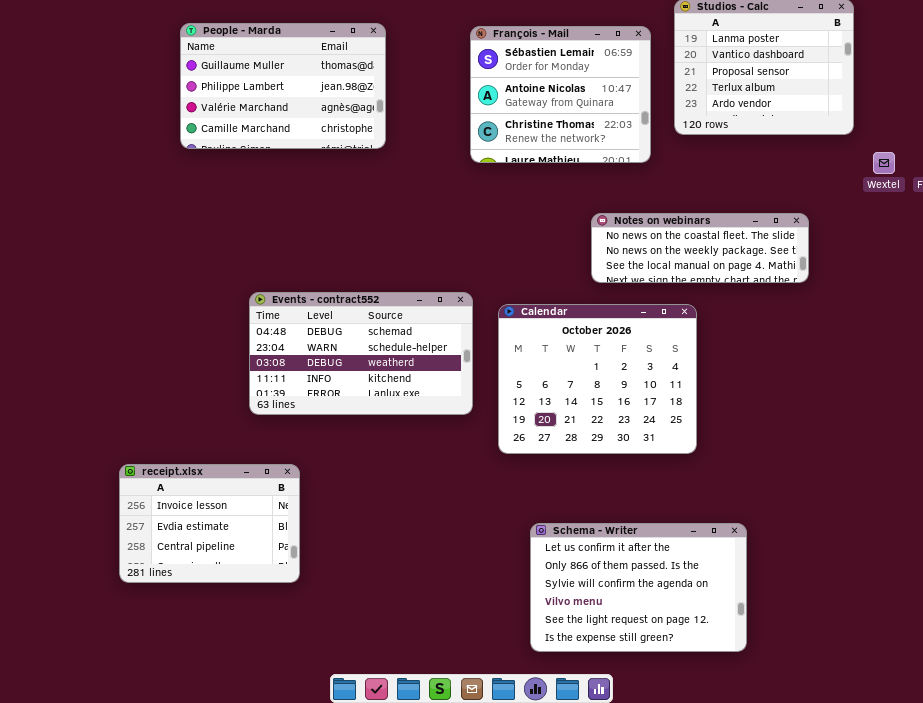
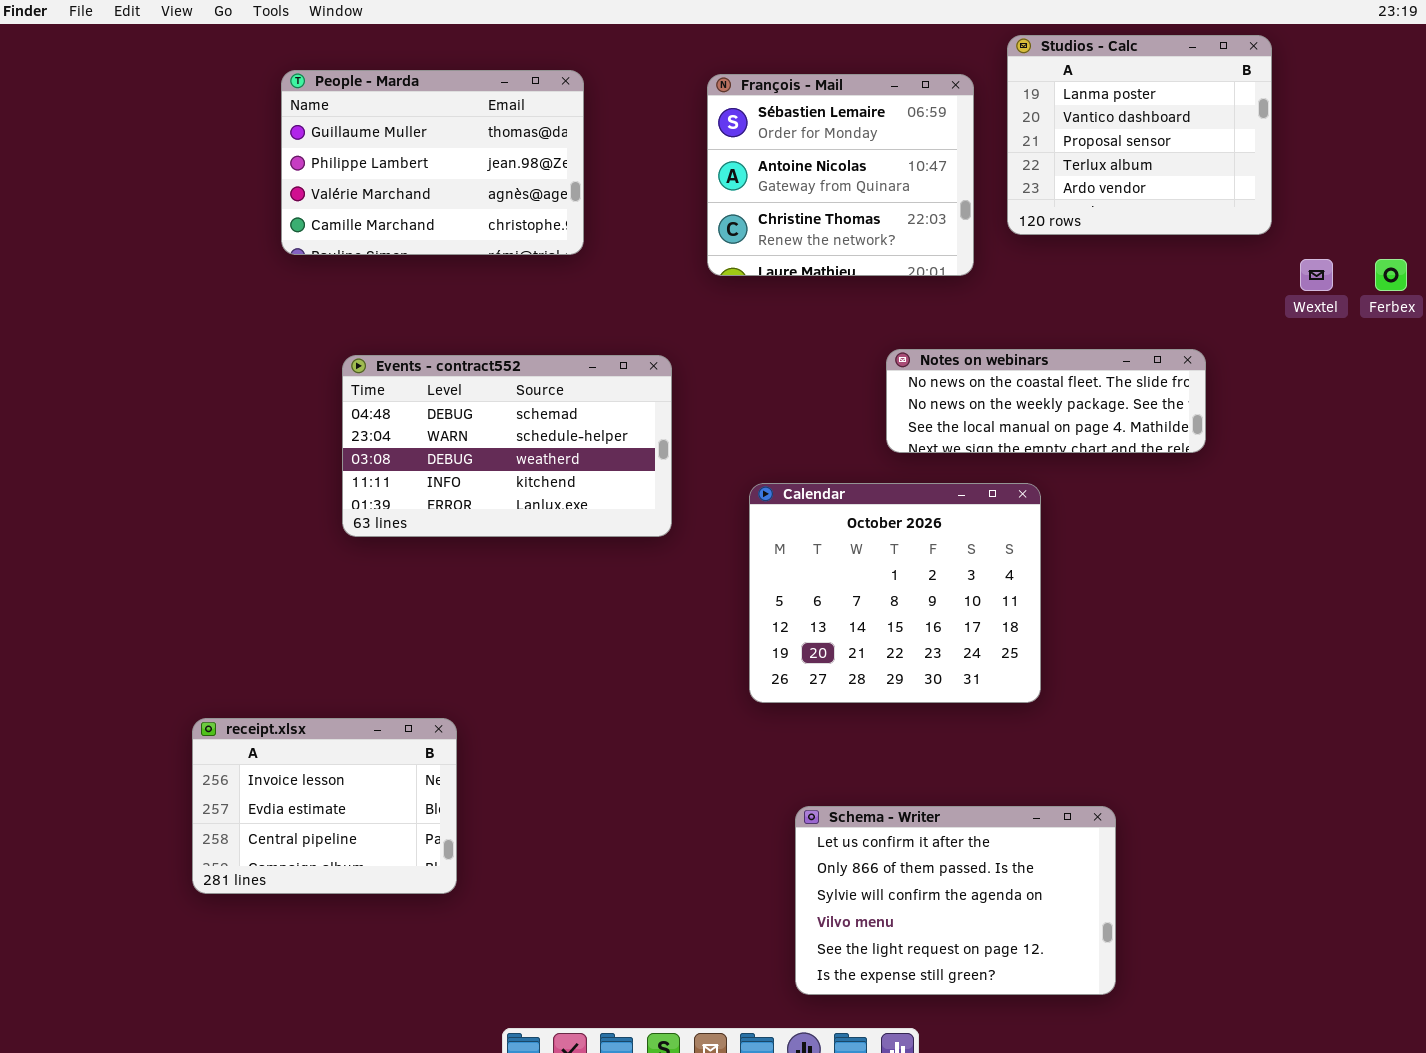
Events - contract552: [249,292,473,415] -> [342,355,672,537], moved

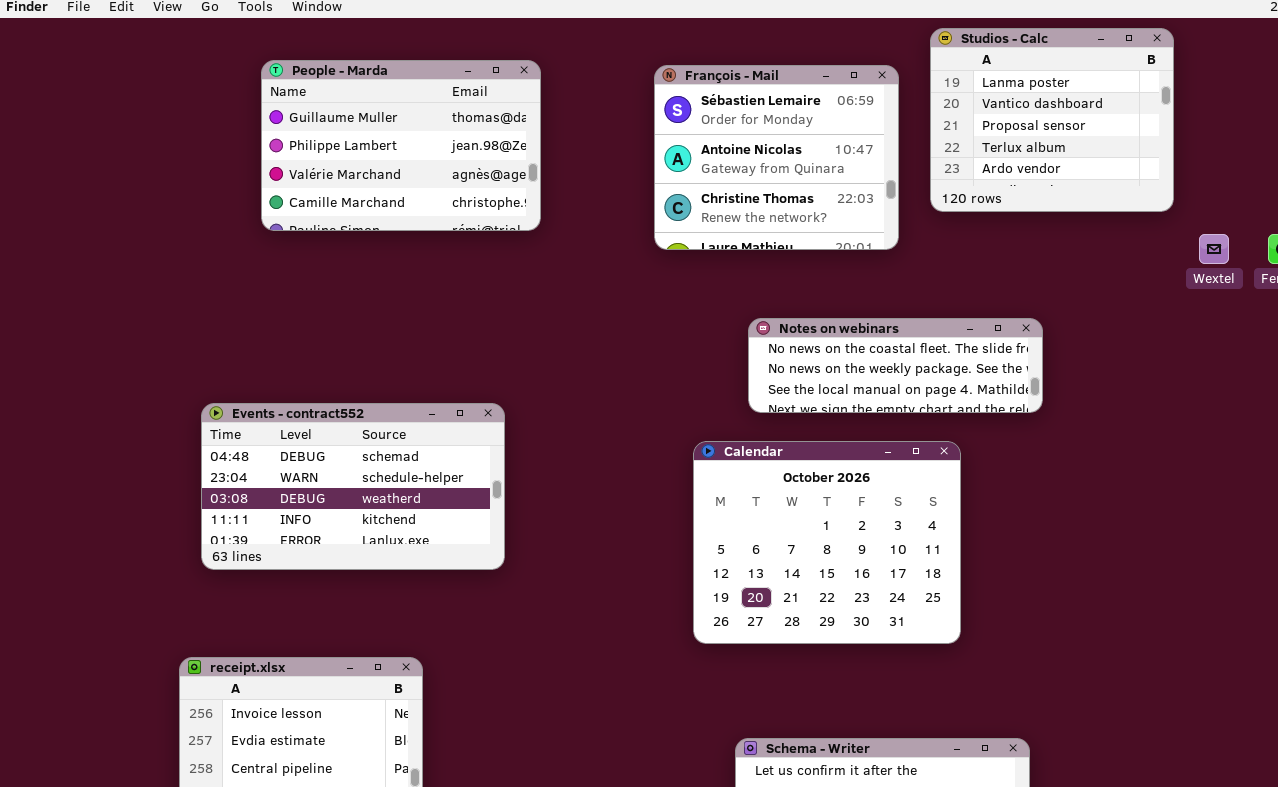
Notes on webinars: [886,349,1206,453] -> [748,318,1043,413], moved
Events - contract552: [342,355,672,537] -> [201,403,505,570], moved

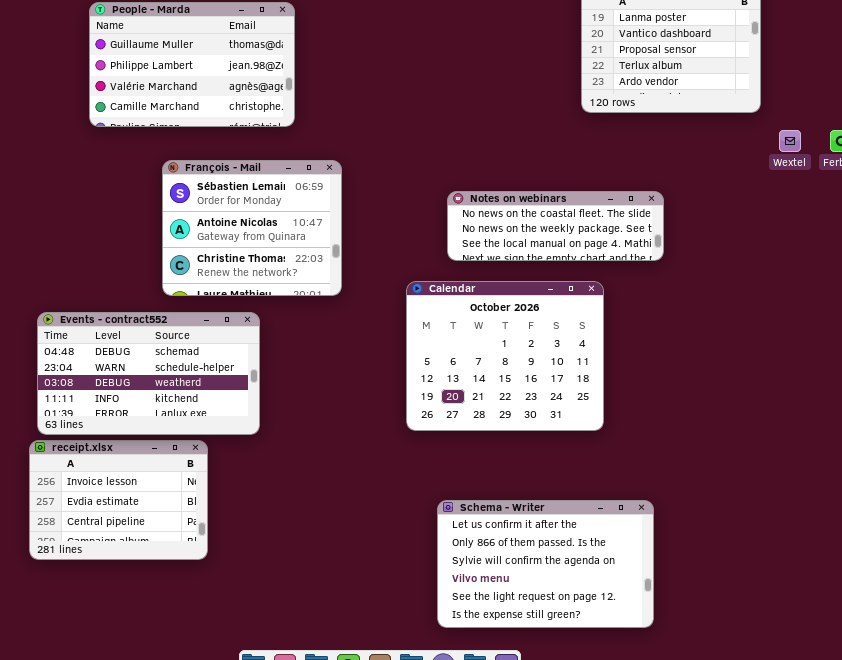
François - Mail: [654,65,899,250] -> [162,160,342,296], moved
Events - contract552: [201,403,505,570] -> [37,312,260,435], moved

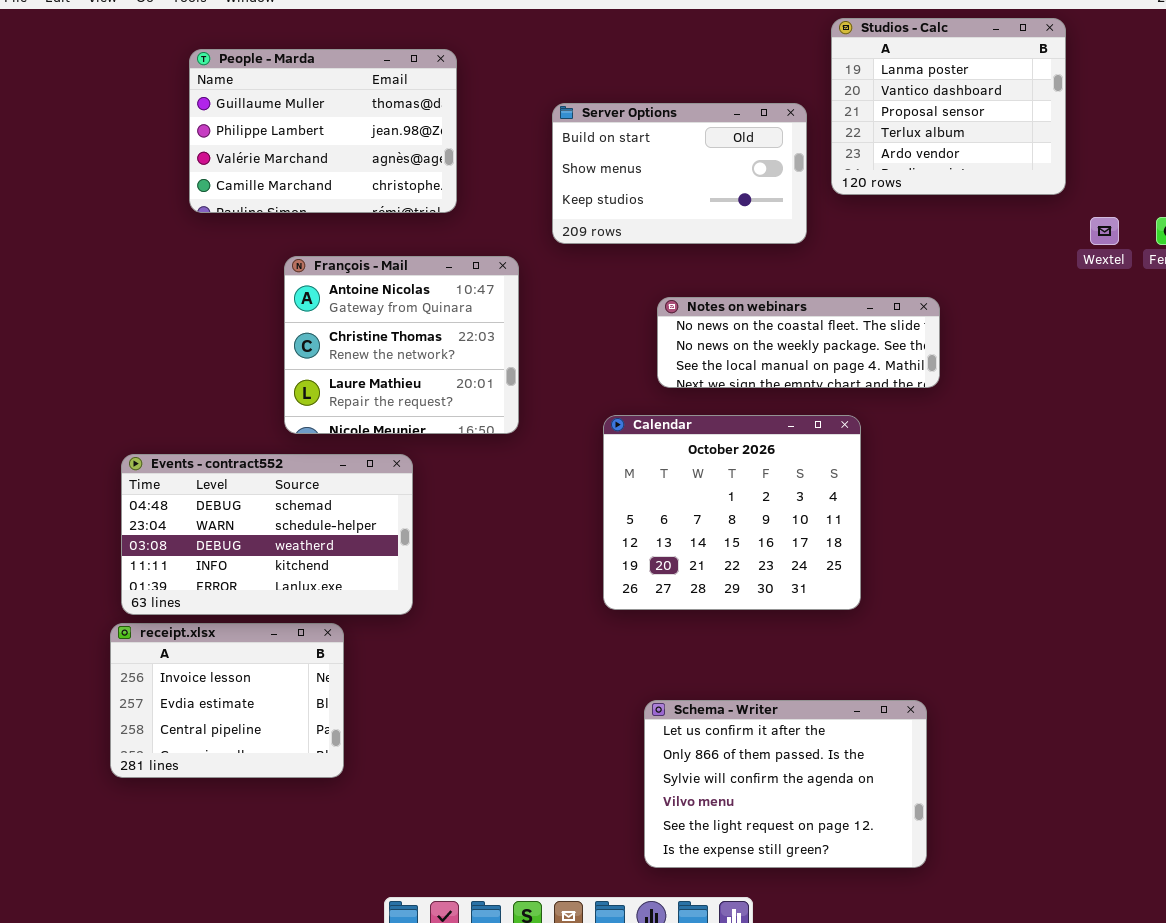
Server Options: none -> [552,103,807,244], opened
François - Mail: [162,160,342,296] -> [284,256,519,434], scrolled down 1 row

